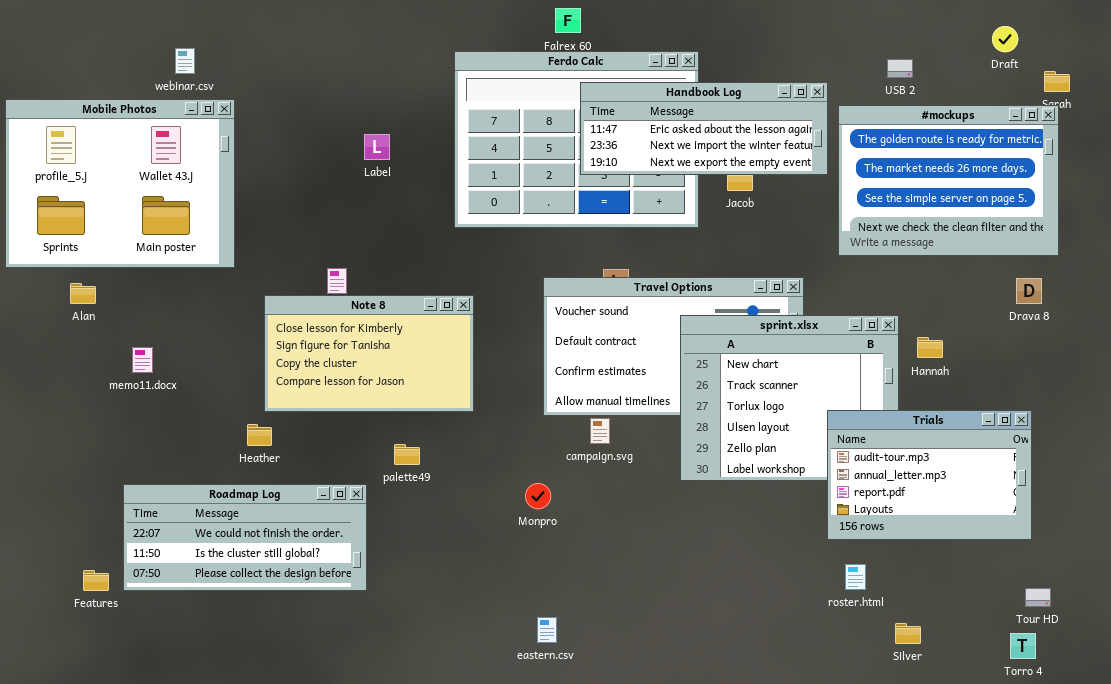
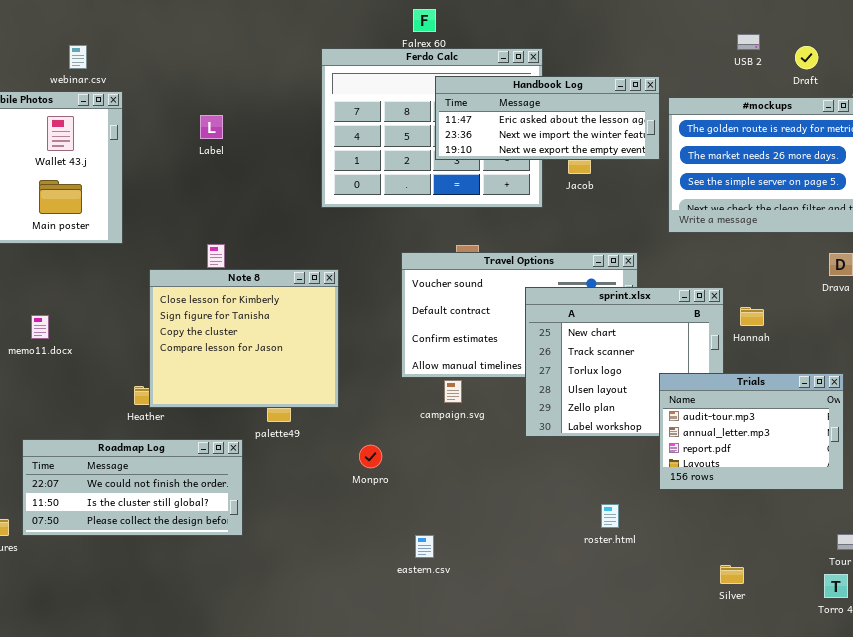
Draft: [992,26,1018,52] -> [795,46,818,69], moved
USB 2: [887,59,913,78] -> [737,34,760,50], moved
Label: [364,134,390,160] -> [200,115,223,139], moved
Note 8: [264,295,474,412] -> [149,269,339,408], resized
Monpro: [525,483,551,509] -> [359,445,382,468], moved
roster.html: [845,564,866,590] -> [601,504,619,528], moved
eastern.csv: [537,617,557,643] -> [415,535,434,558], moved

